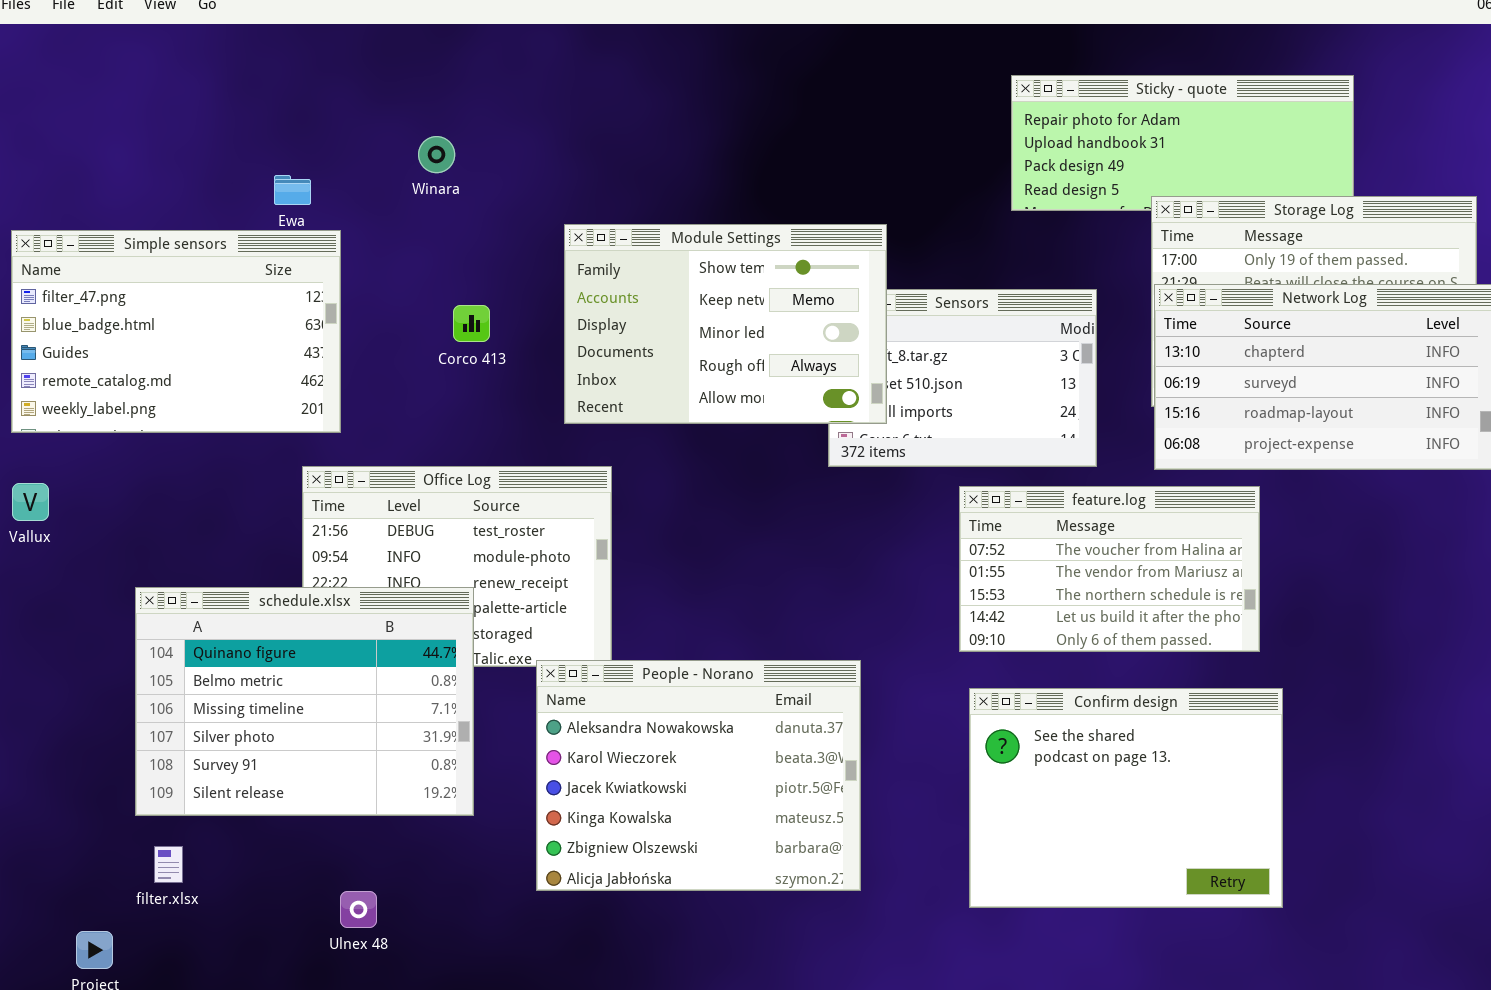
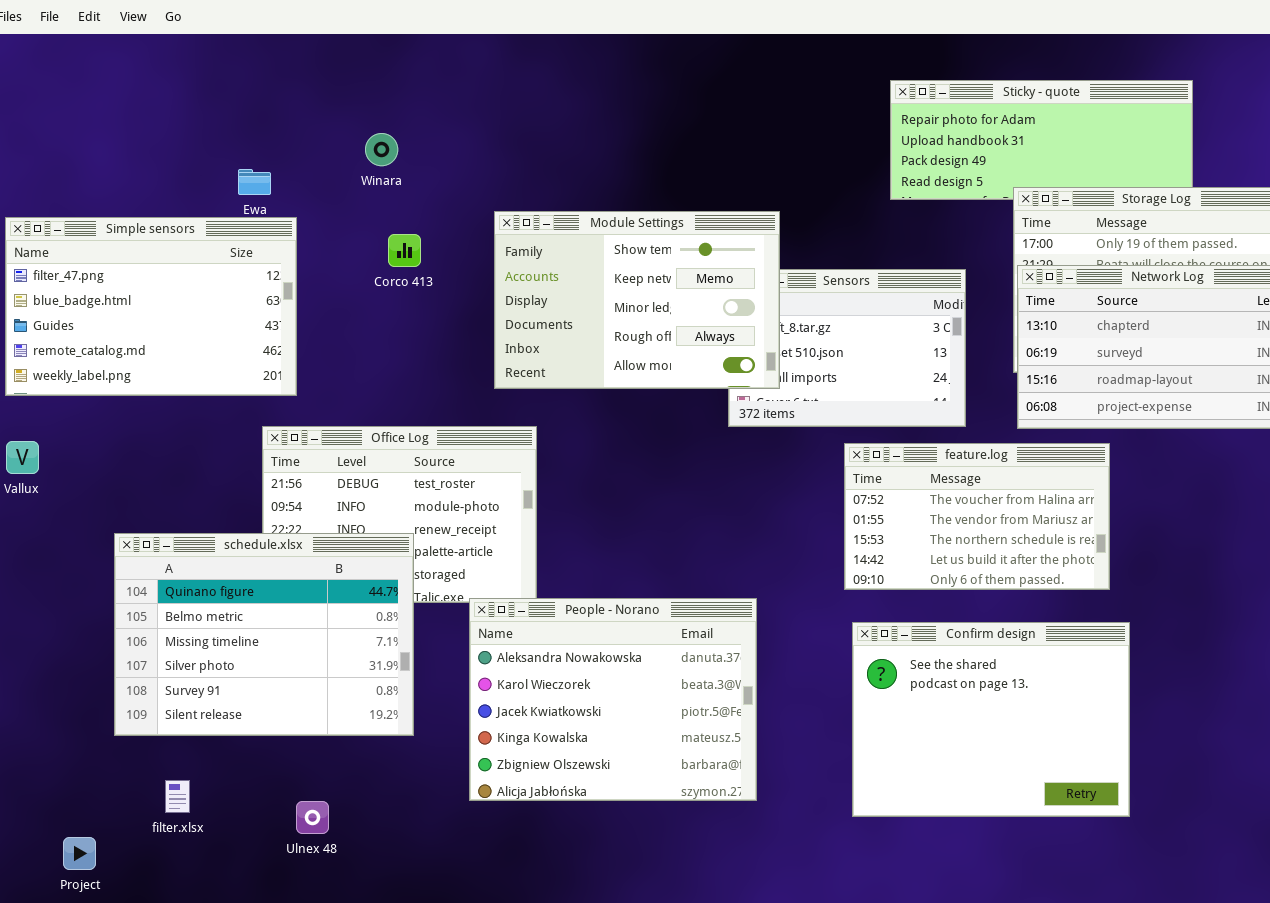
Corco 413: [453,305,490,342] -> [388,234,421,267], moved
filter.xlsx: [154,846,183,883] -> [165,780,190,813], moved

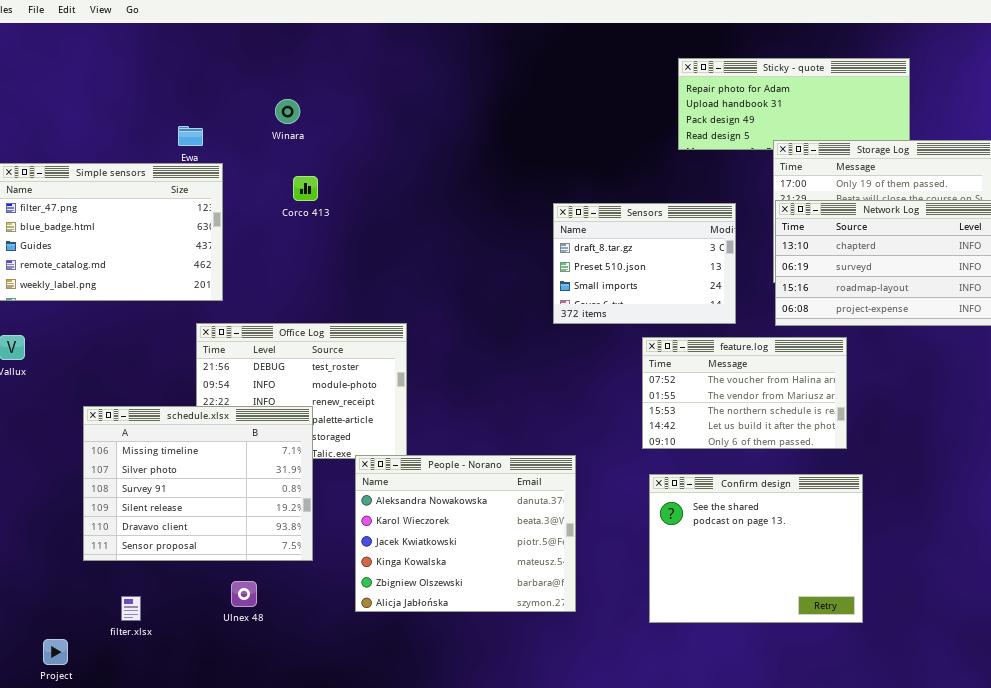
Module Settings: [494,211,780,389] -> none, closed
schedule.xlsx: [114,533,414,736] -> [83,406,313,561], scrolled down 2 rows
Ulnex 48: [296,801,329,834] -> [231,581,257,607], moved

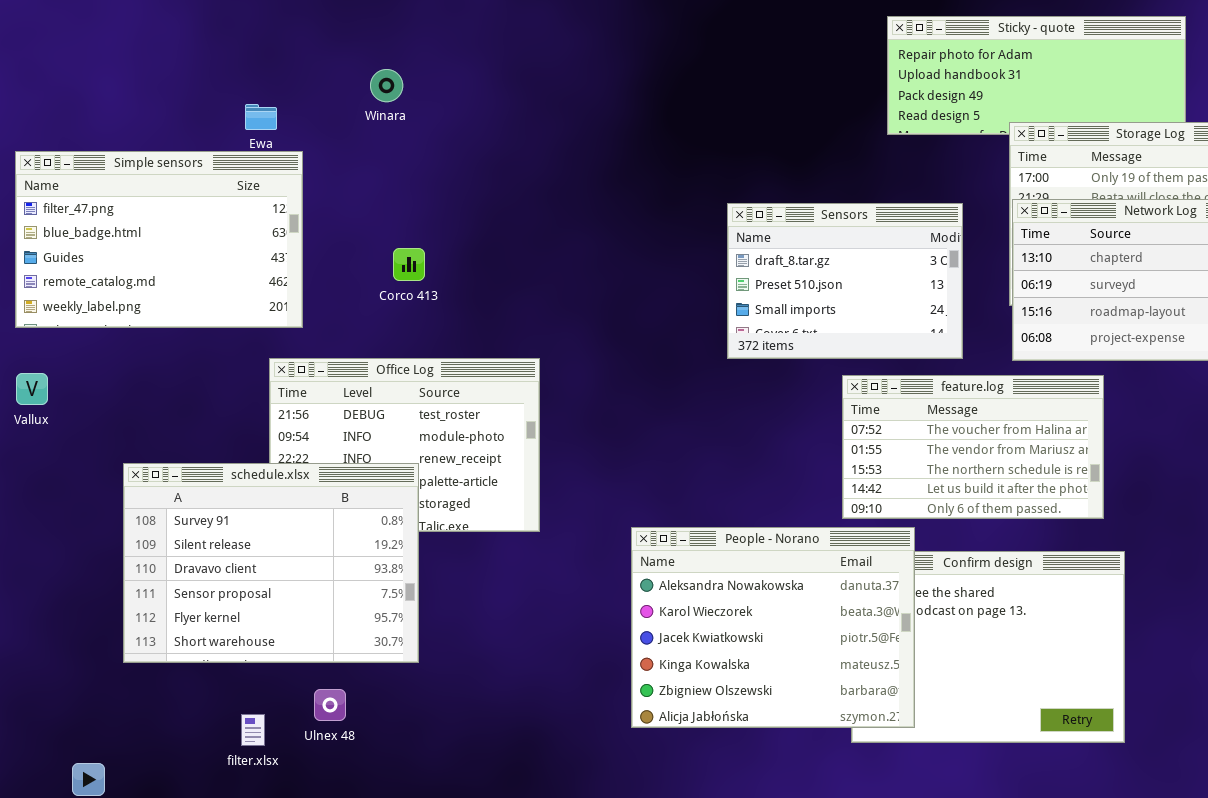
Corco 413: [293,176,318,201] -> [393,248,425,281], moved
schedule.xlsx: [83,406,313,561] -> [123,463,419,663], scrolled down 2 rows
People - Norano: [355,455,576,612] -> [631,527,915,728], moved
filter.xlsx: [121,596,141,621] -> [241,714,265,746], moved

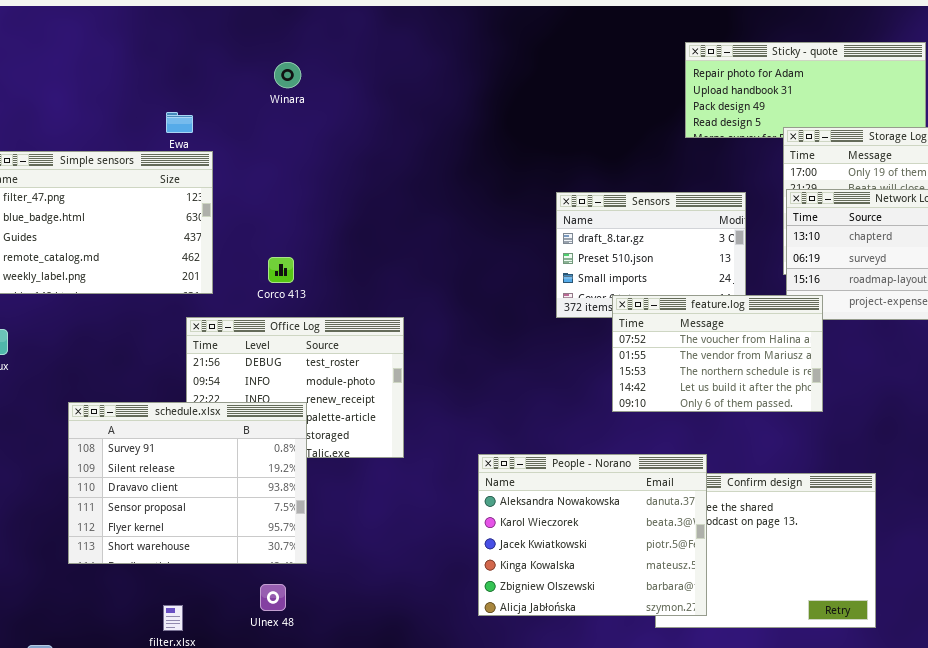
Winara: [370,69,403,102] -> [274,62,301,88], moved
Corco 413: [393,248,425,281] -> [268,257,294,283], moved
feature.log: [842,375,1104,519] -> [612,295,823,412], moved
Ulnex 48: [314,689,346,721] -> [260,584,286,611], moved

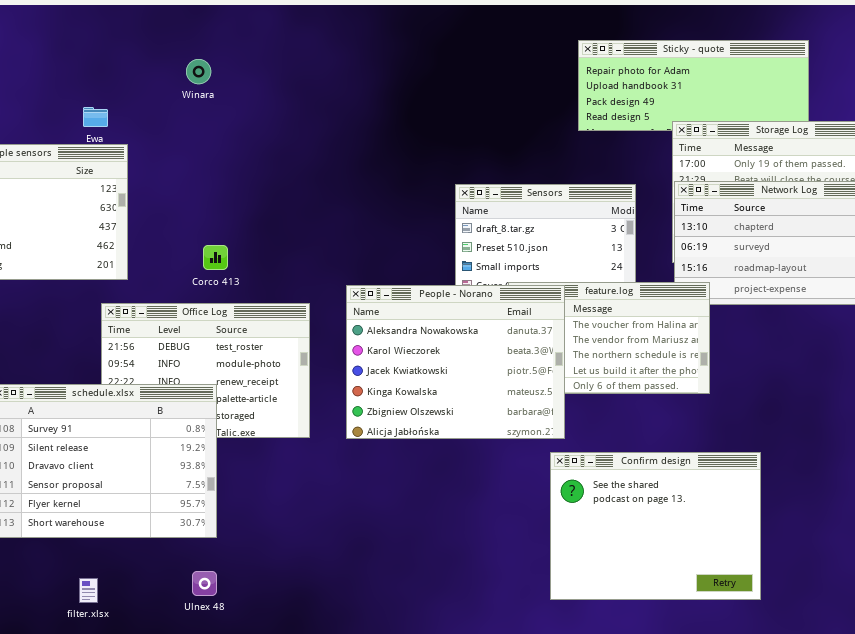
Corco 413: [268,257,294,283] -> [203,245,228,270], moved
People - Norano: [478,454,707,616] -> [346,285,565,439], moved
Ulnex 48: [260,584,286,611] -> [192,571,217,596], moved

